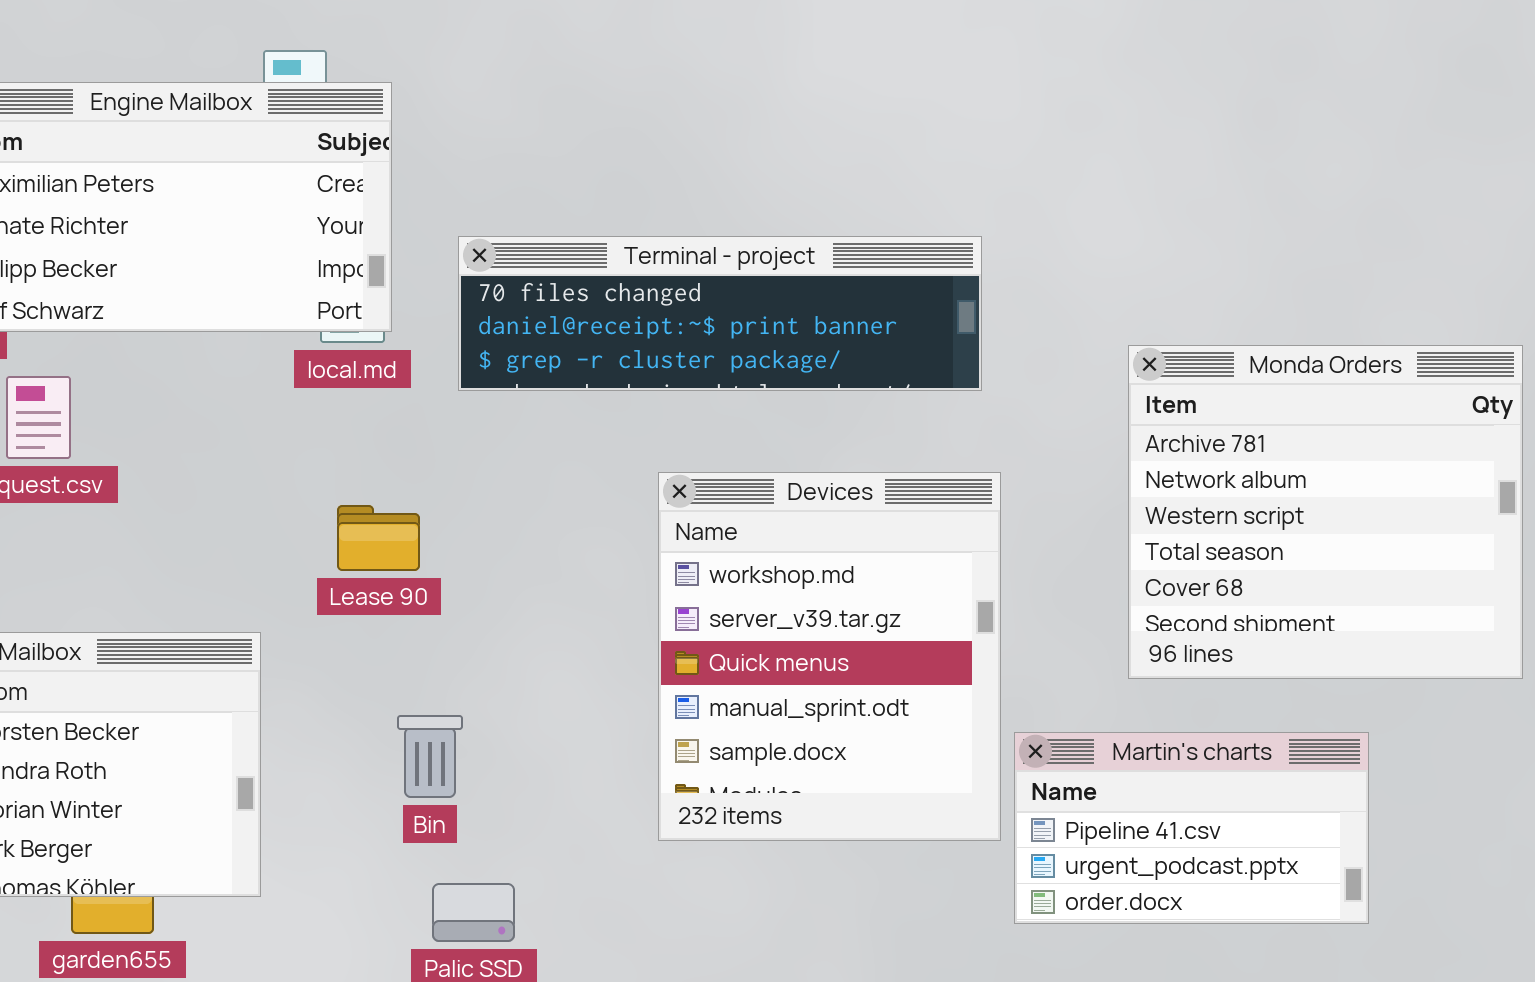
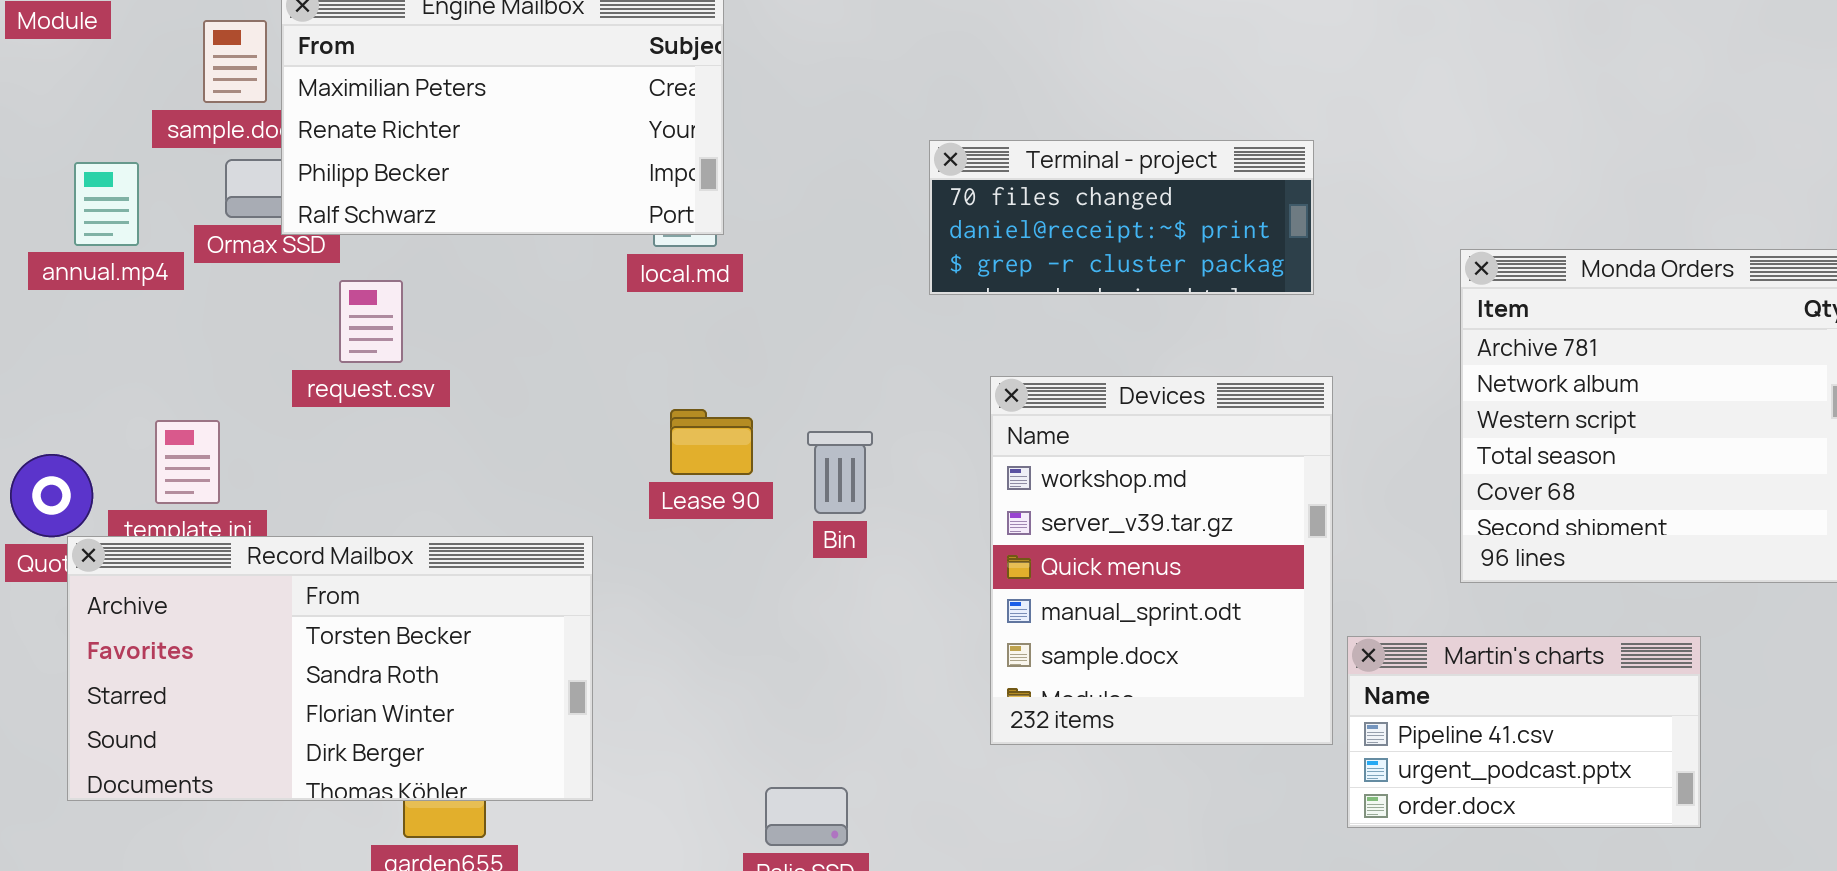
Terminal - project: [458,236,982,391] -> [929,140,1314,295], resized
Bin: [397,715,463,798] -> [807,431,873,514], moved

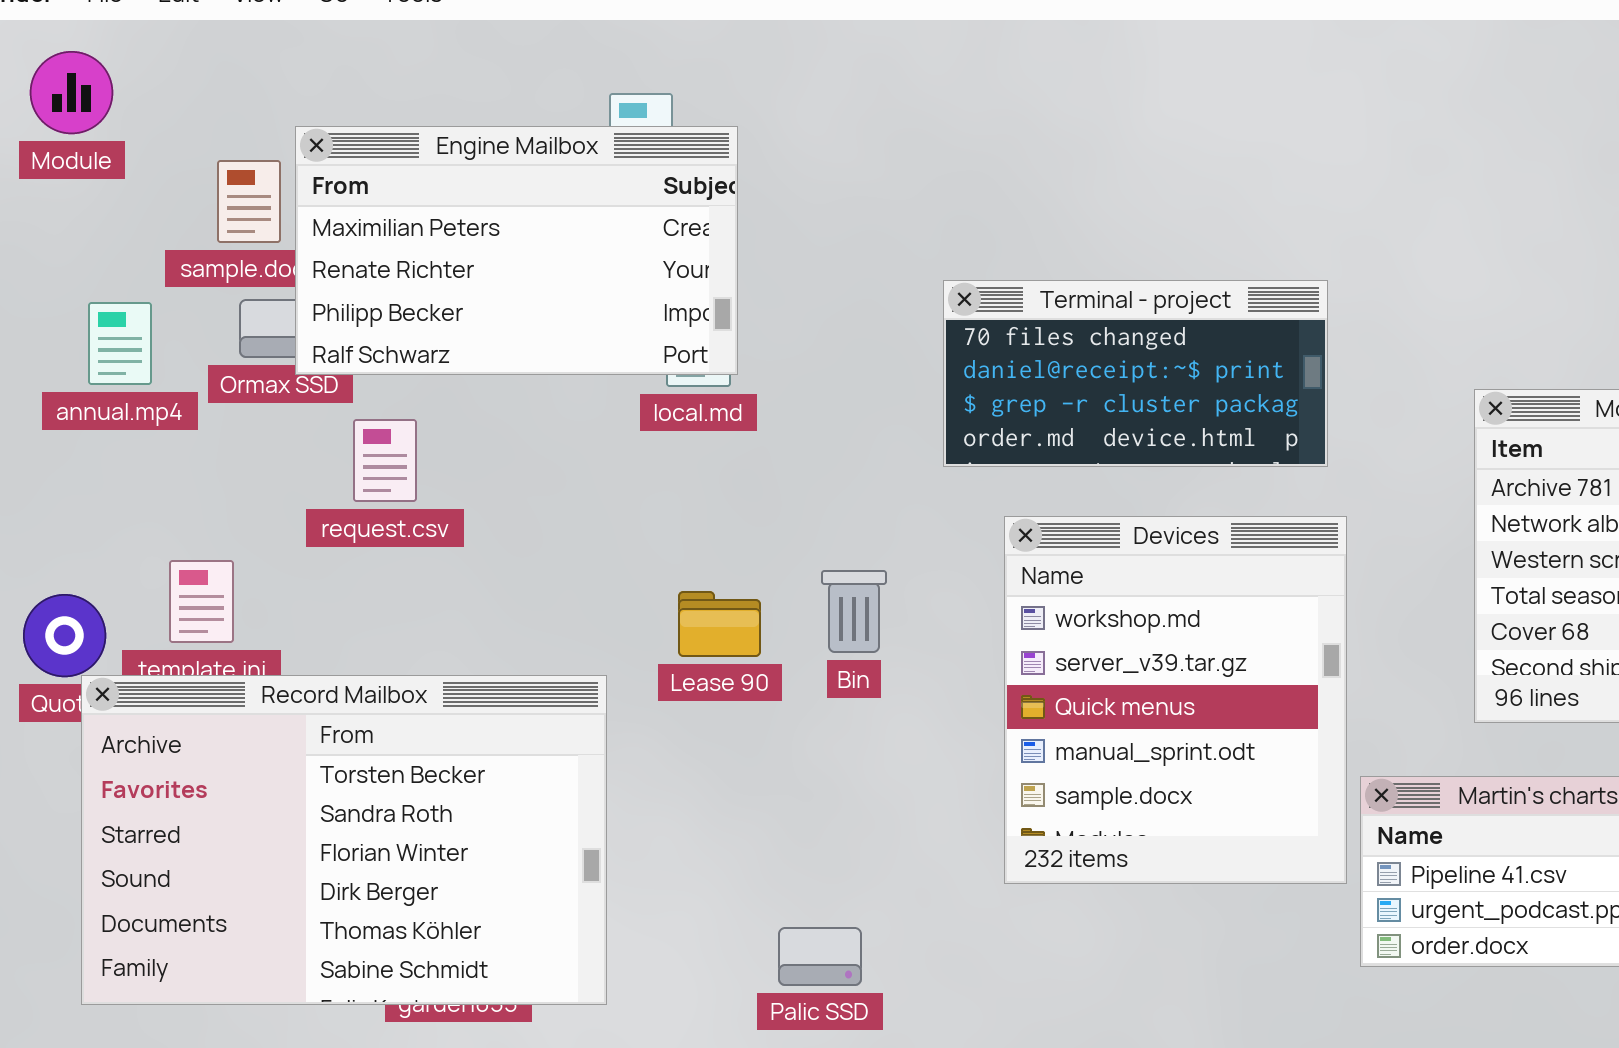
Terminal - project: [929,140,1314,295] -> [943,280,1328,467], resized
Lease 90: [670,409,753,475] -> [678,591,761,657], moved
Record Mailbox: [67,536,593,801] -> [81,675,607,1005], resized

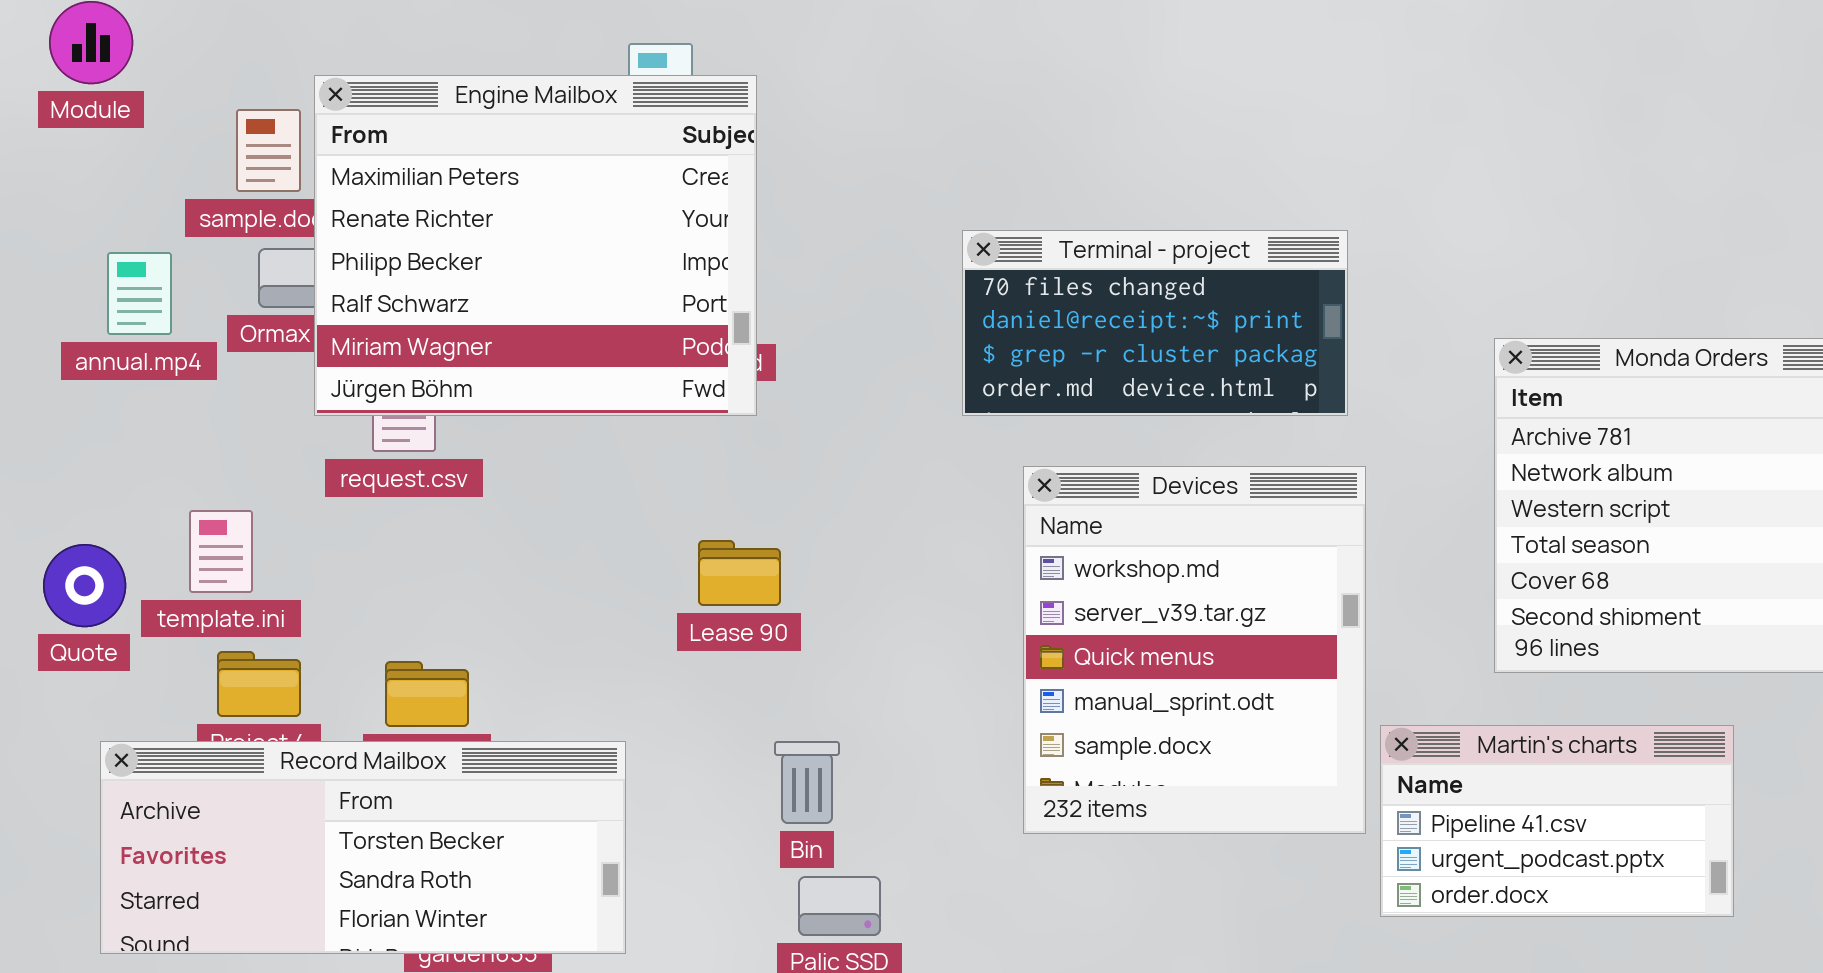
Engine Mailbox: [295,126,738,375] -> [314,75,757,416], resized
Bin: [821,570,887,653] -> [774,741,840,824], moved
Record Mailbox: [81,675,607,1005] -> [100,741,626,954], resized

